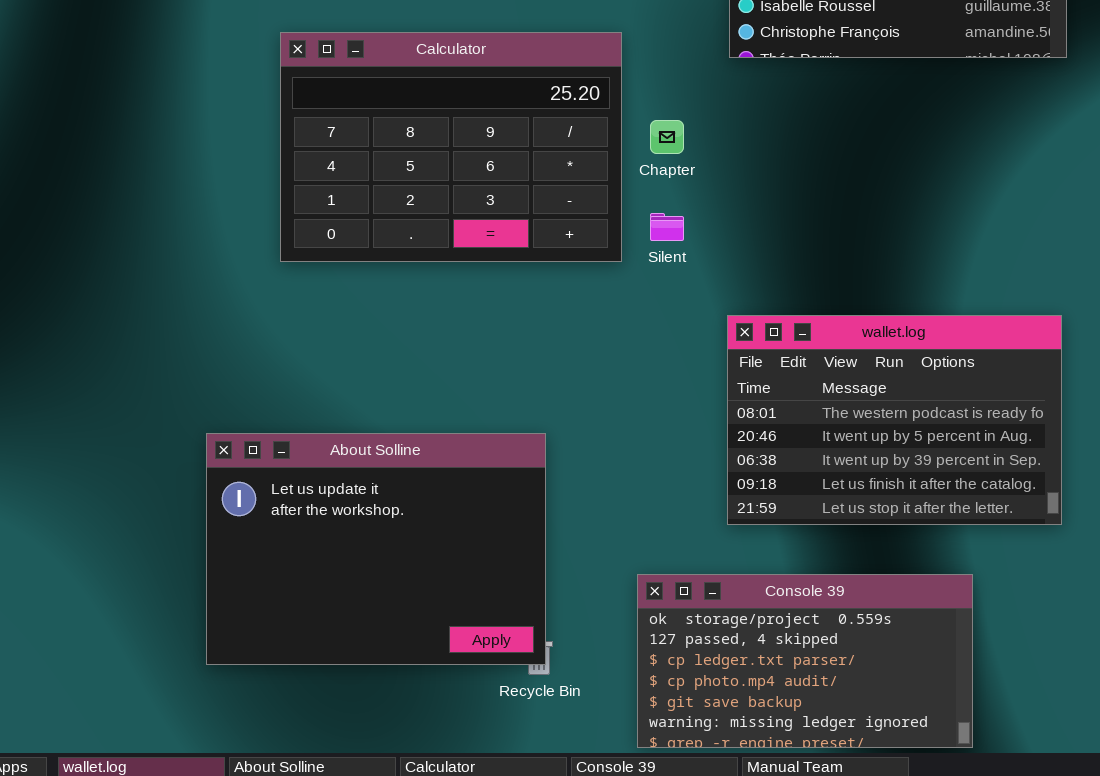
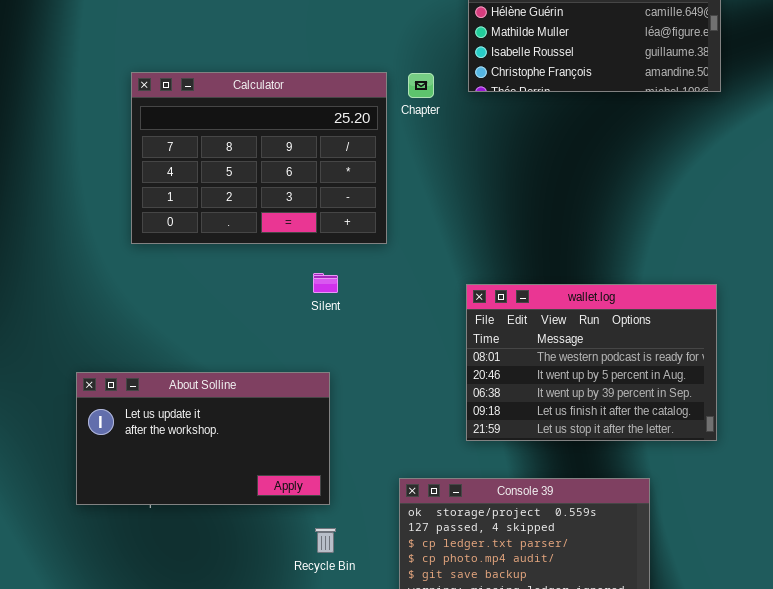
Chapter: [650,120,684,154] -> [408,73,434,98], moved
Silent: [650,213,684,241] -> [313,273,338,293], moved
About Solline: [206,433,546,665] -> [76,372,330,505], resized

